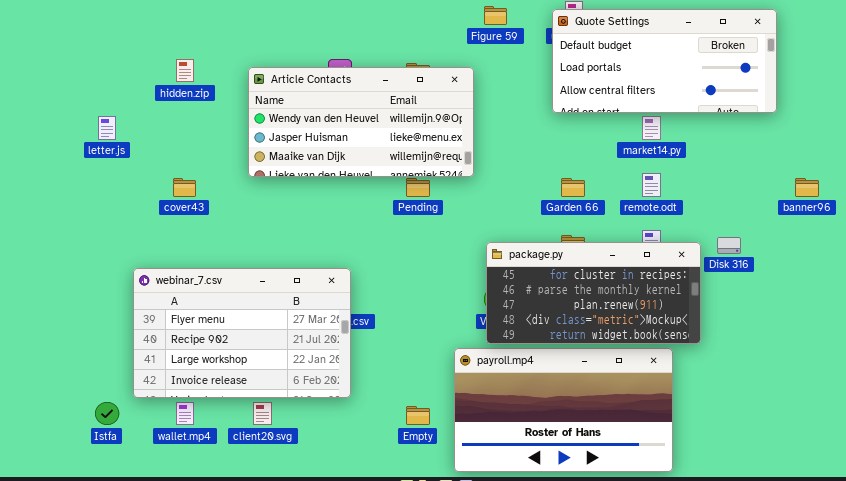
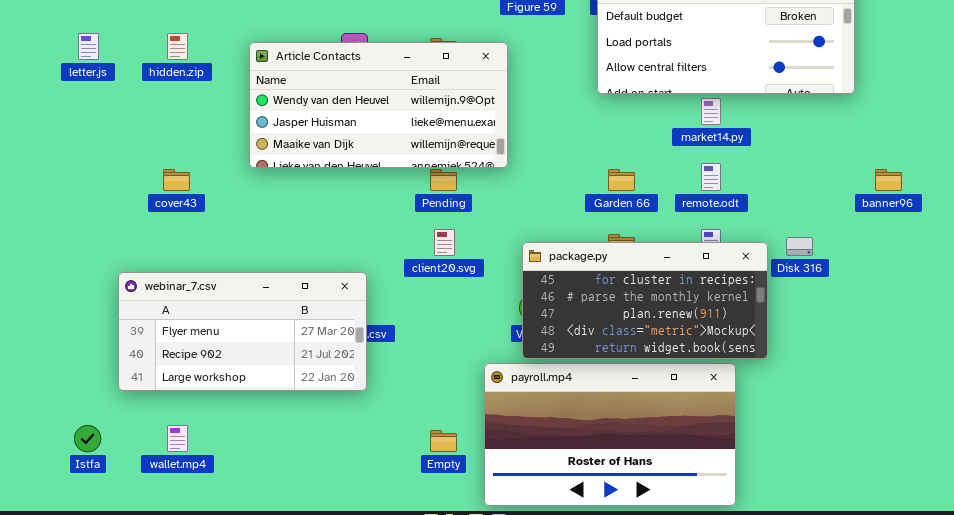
letter.js: [98,116,116,140] -> [78,33,99,60], moved
webinar_7.csv: [133,268,351,398] -> [118,272,367,391], resized
client20.svg: [253,402,272,425] -> [434,229,455,256], moved

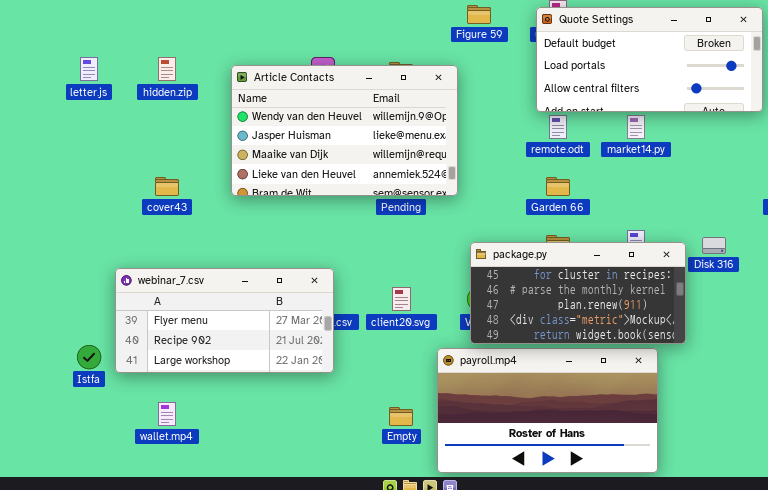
Article Contacts: [249,42,508,168] -> [231,65,458,196], resized
remote.odt: [701,163,721,191] -> [549,115,567,139], moved
client20.svg: [434,229,455,256] -> [392,287,411,311], moved
Istfa: [74,425,101,452] -> [77,345,101,369], moved

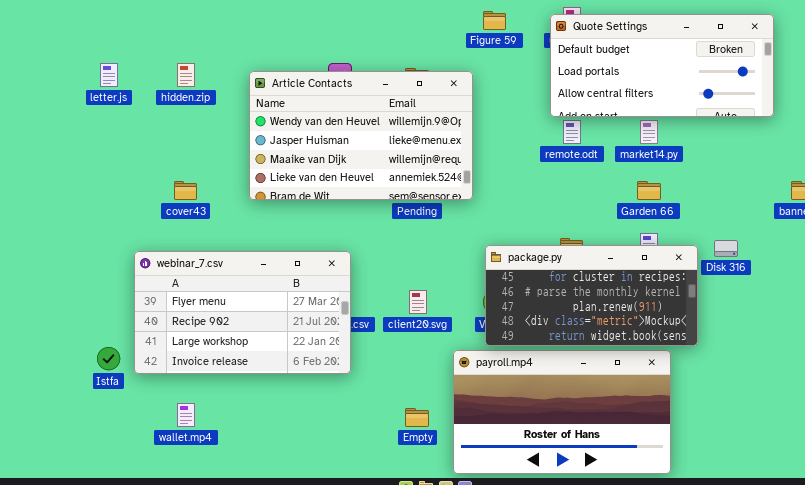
Garden 66: [546,177,570,196] -> [637,181,661,200], moved
webinar_7.csv: [115,268,334,373] -> [134,251,351,374], resized

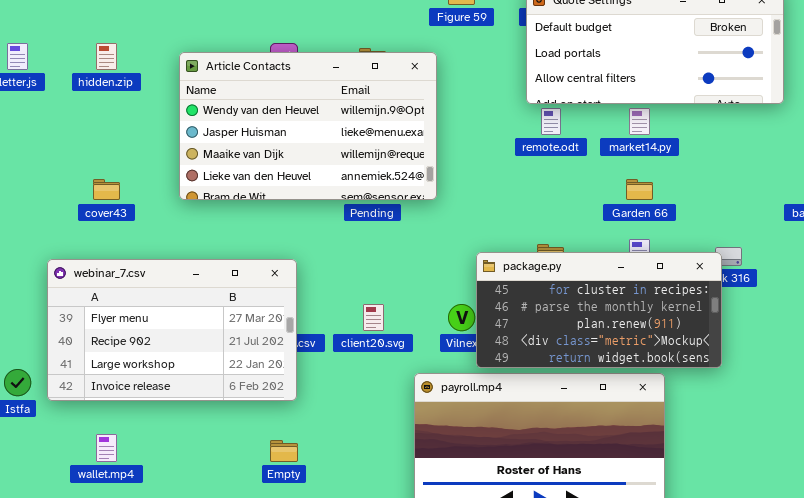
package.py: [485,245,698,346] -> [476,252,722,368], moved
Empty: [405,408,429,427] -> [270,440,298,462], moved

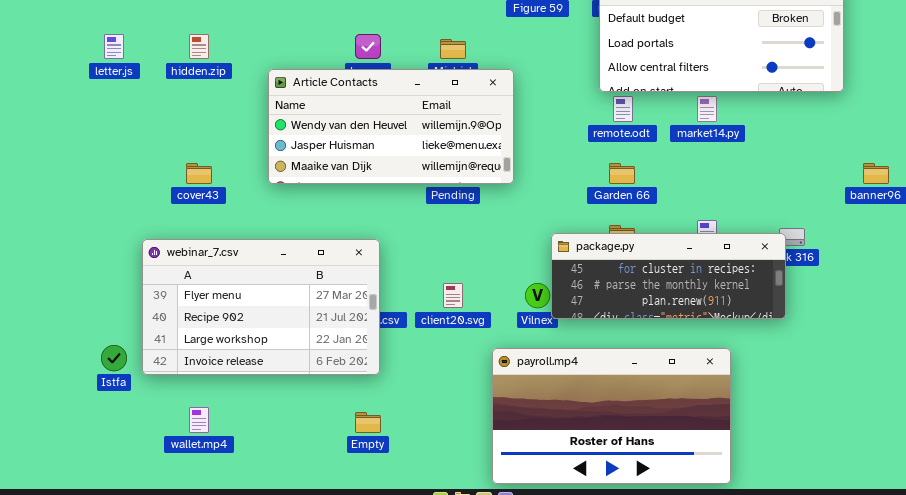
Article Contacts: [179,52,437,200] -> [268,69,514,184], resized
Garden 66: [626,179,653,200] -> [609,163,635,184], moved
package.py: [476,252,722,368] -> [551,233,786,319], resized

